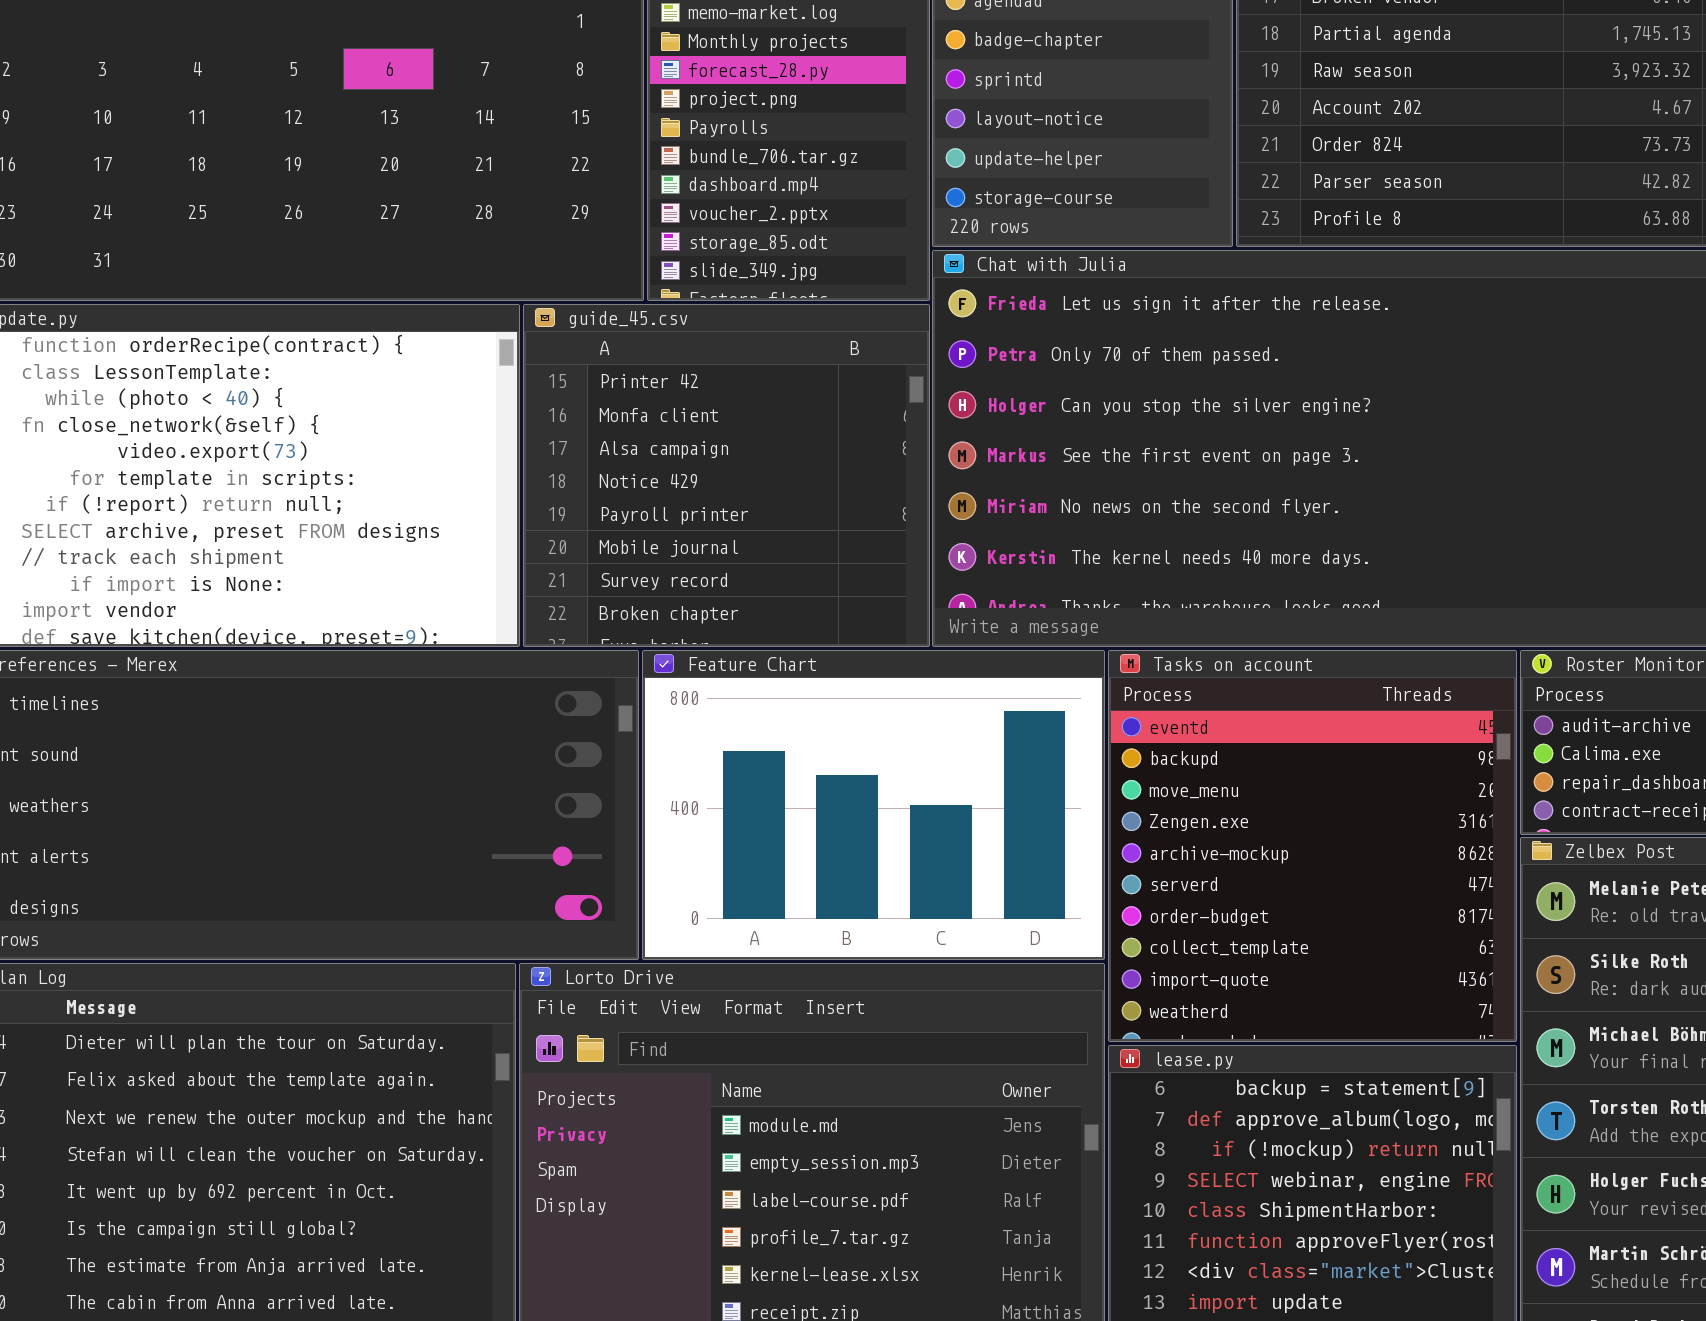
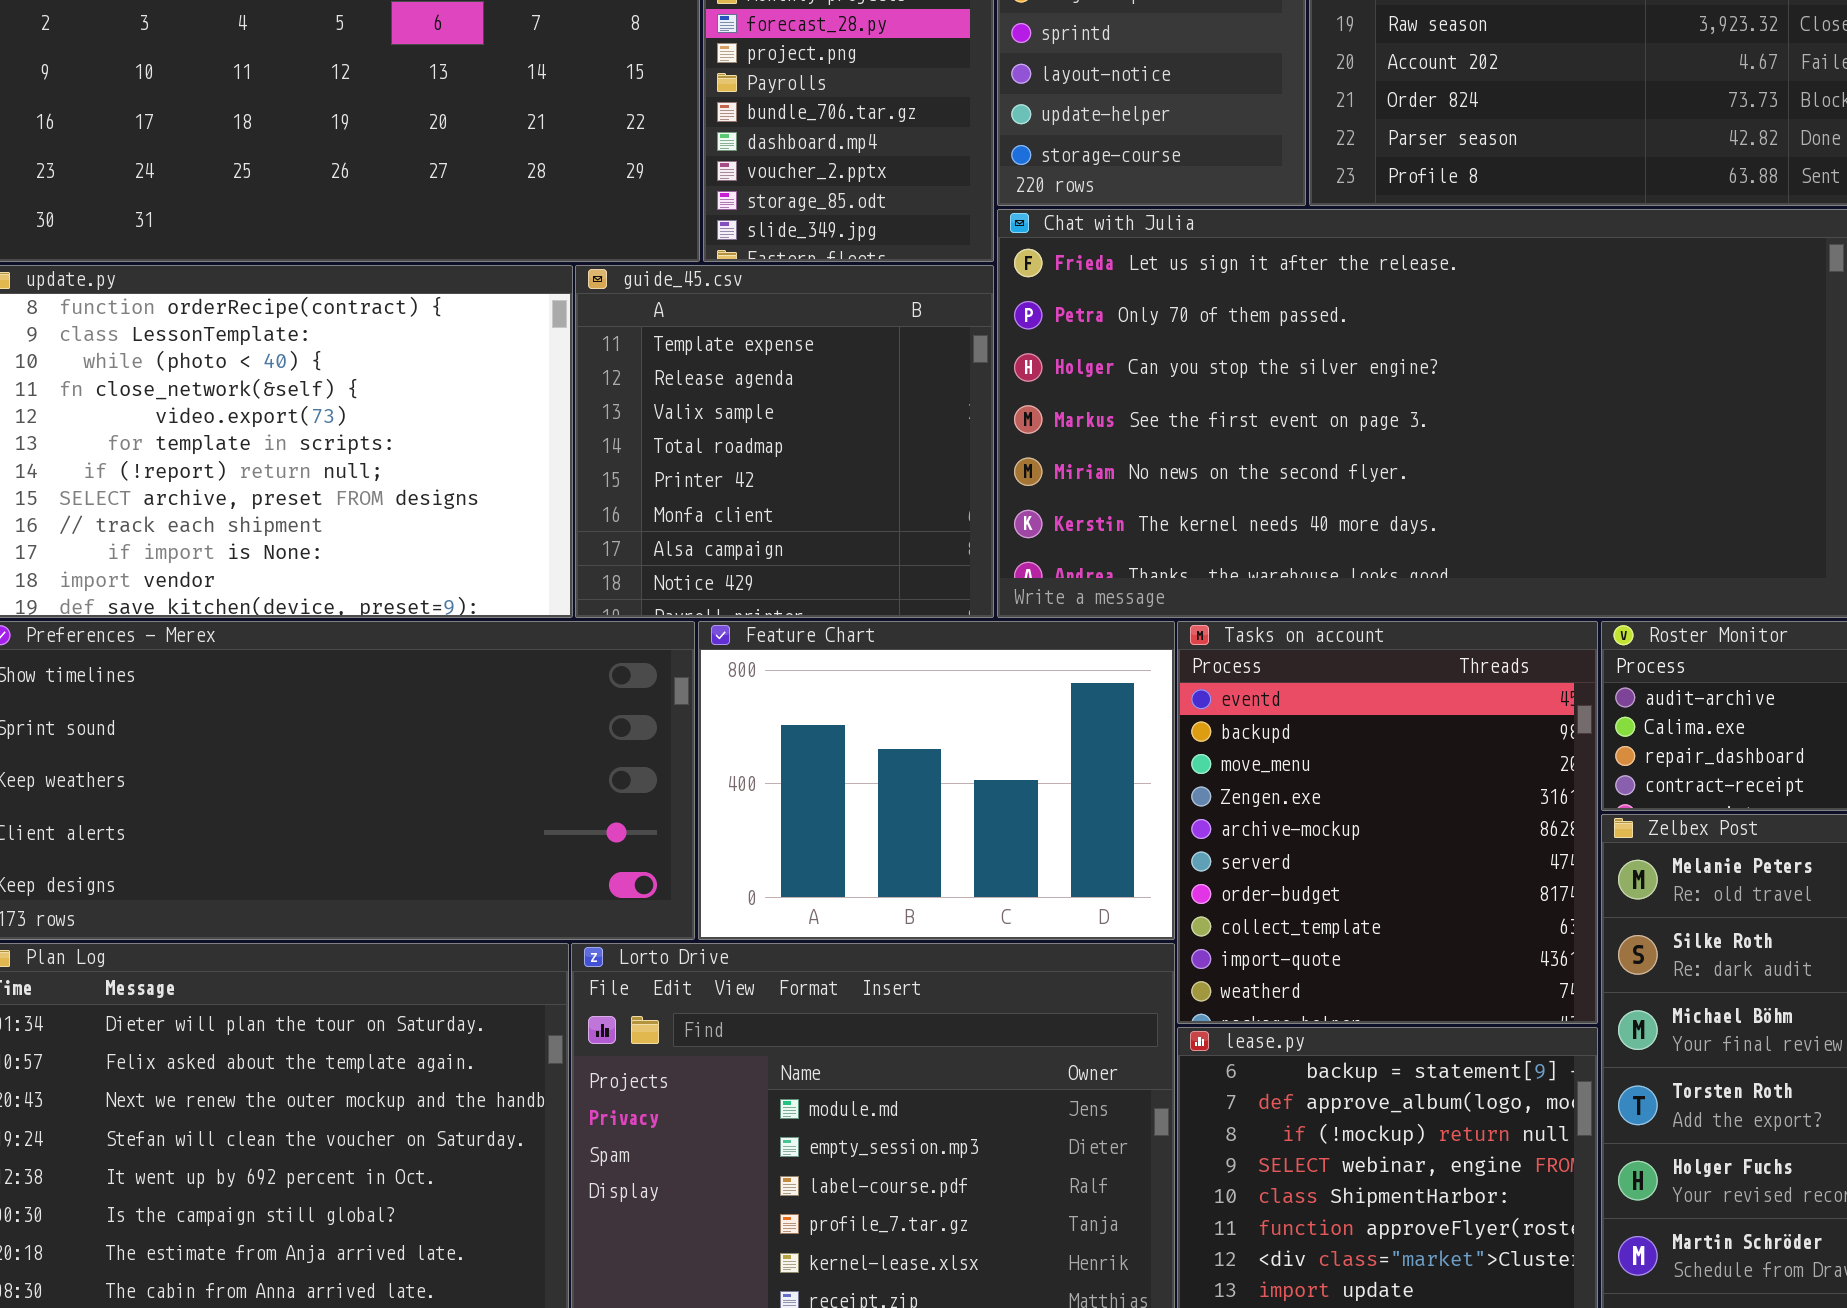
guide_45.csv: [523,304,930,647] -> [575,265,994,618], scrolled up 4 rows

